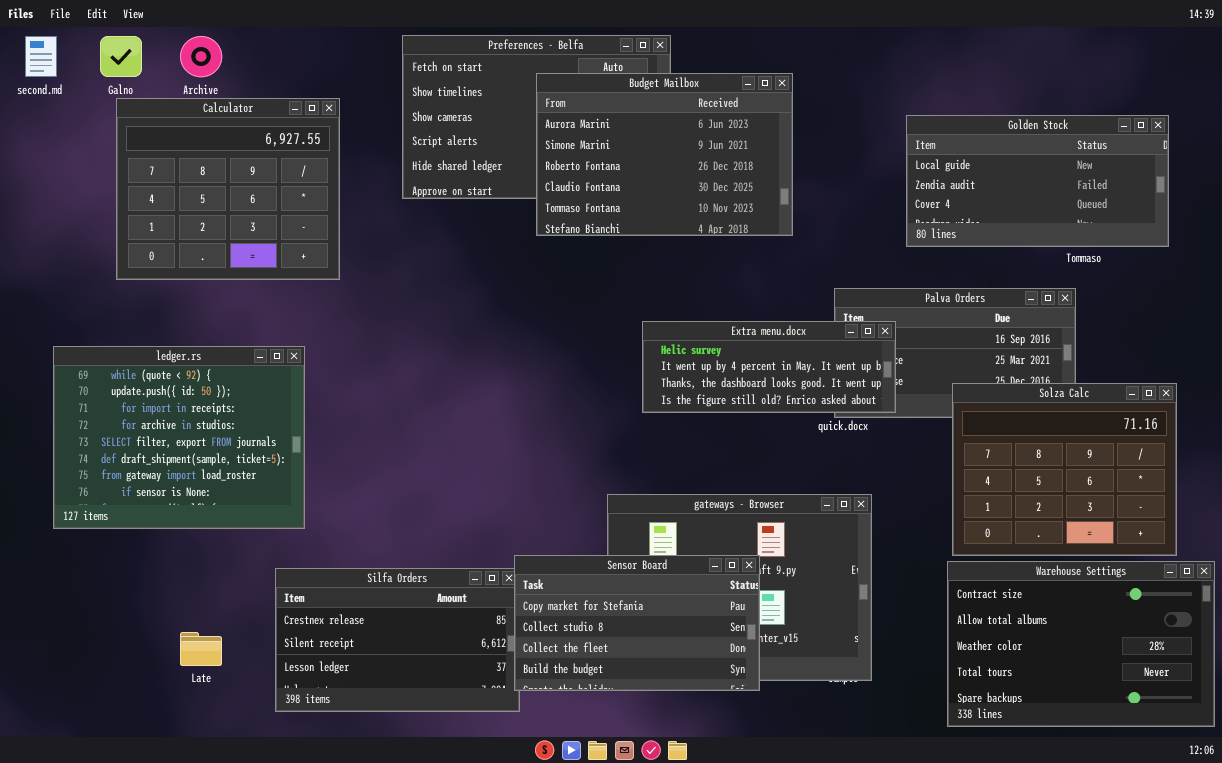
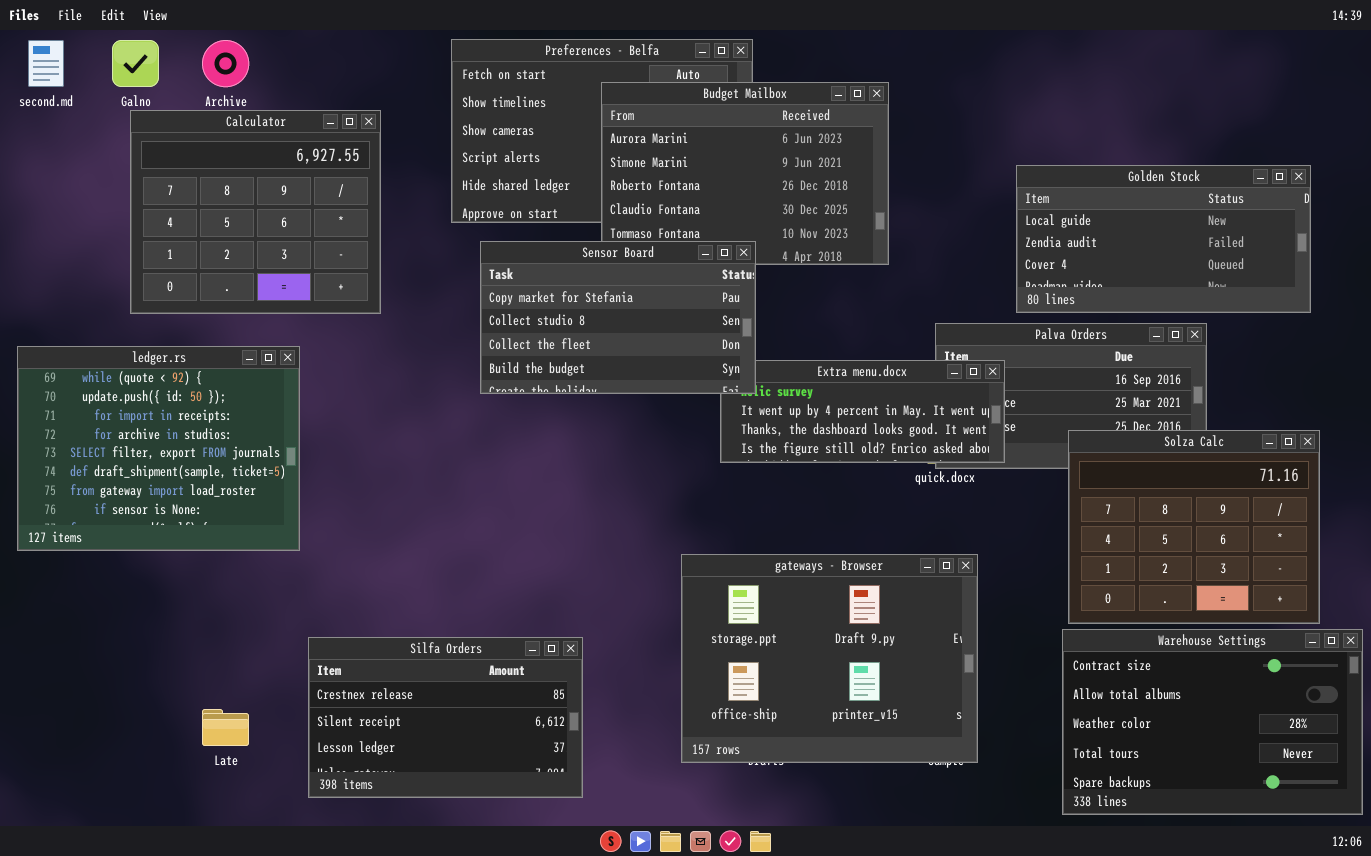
Golden Stock: [906,115,1169,247] -> [1016,165,1311,313], moved
ledger.rs: [53,346,305,529] -> [17,346,300,551], moved
Sensor Board: [514,555,760,691] -> [480,241,756,394], moved

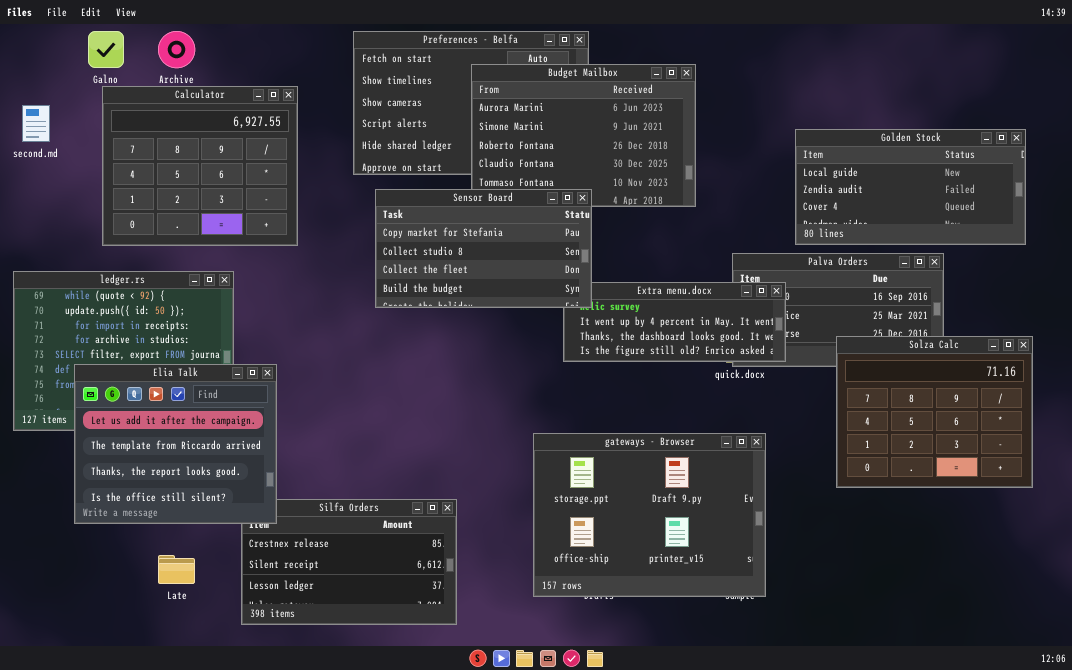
second.md: [28,40,64,87] -> [22,105,50,142], moved
Elia Talk: none -> [74,364,277,524], opened
Warehouse Settings: [1062,629,1363,815] -> none, closed

